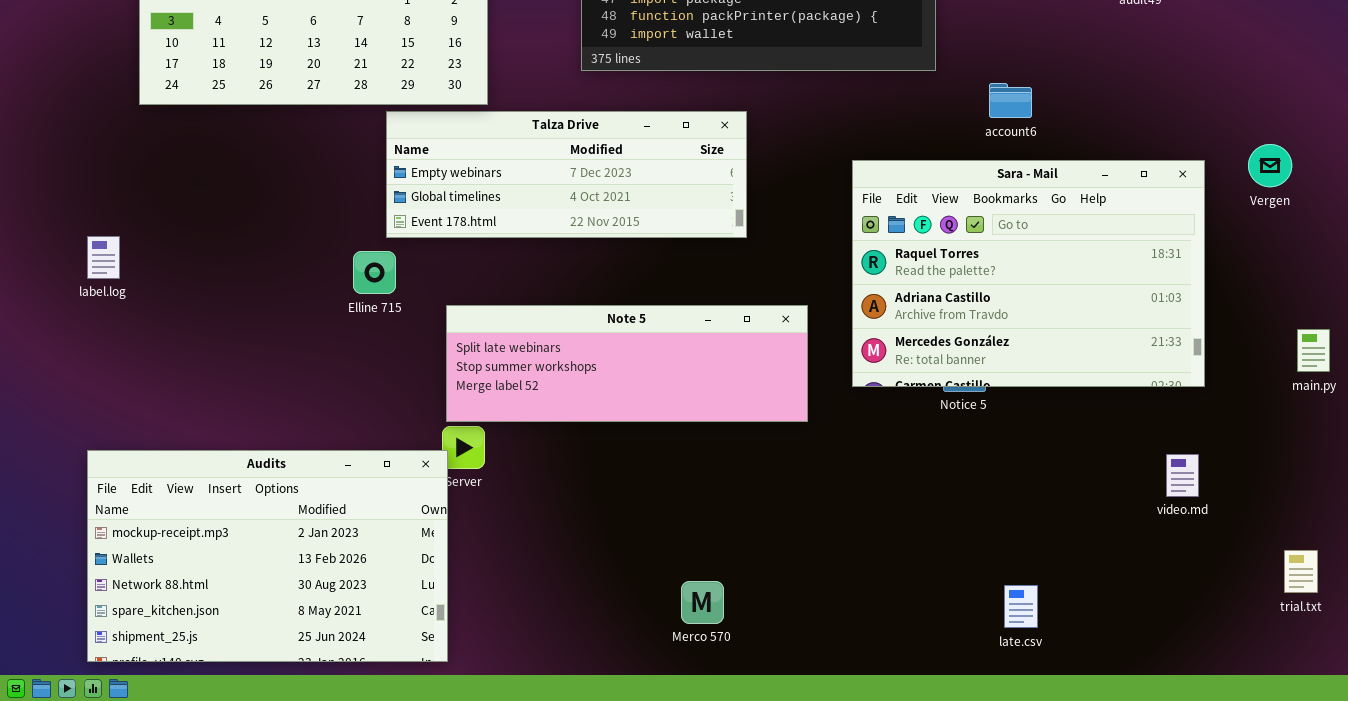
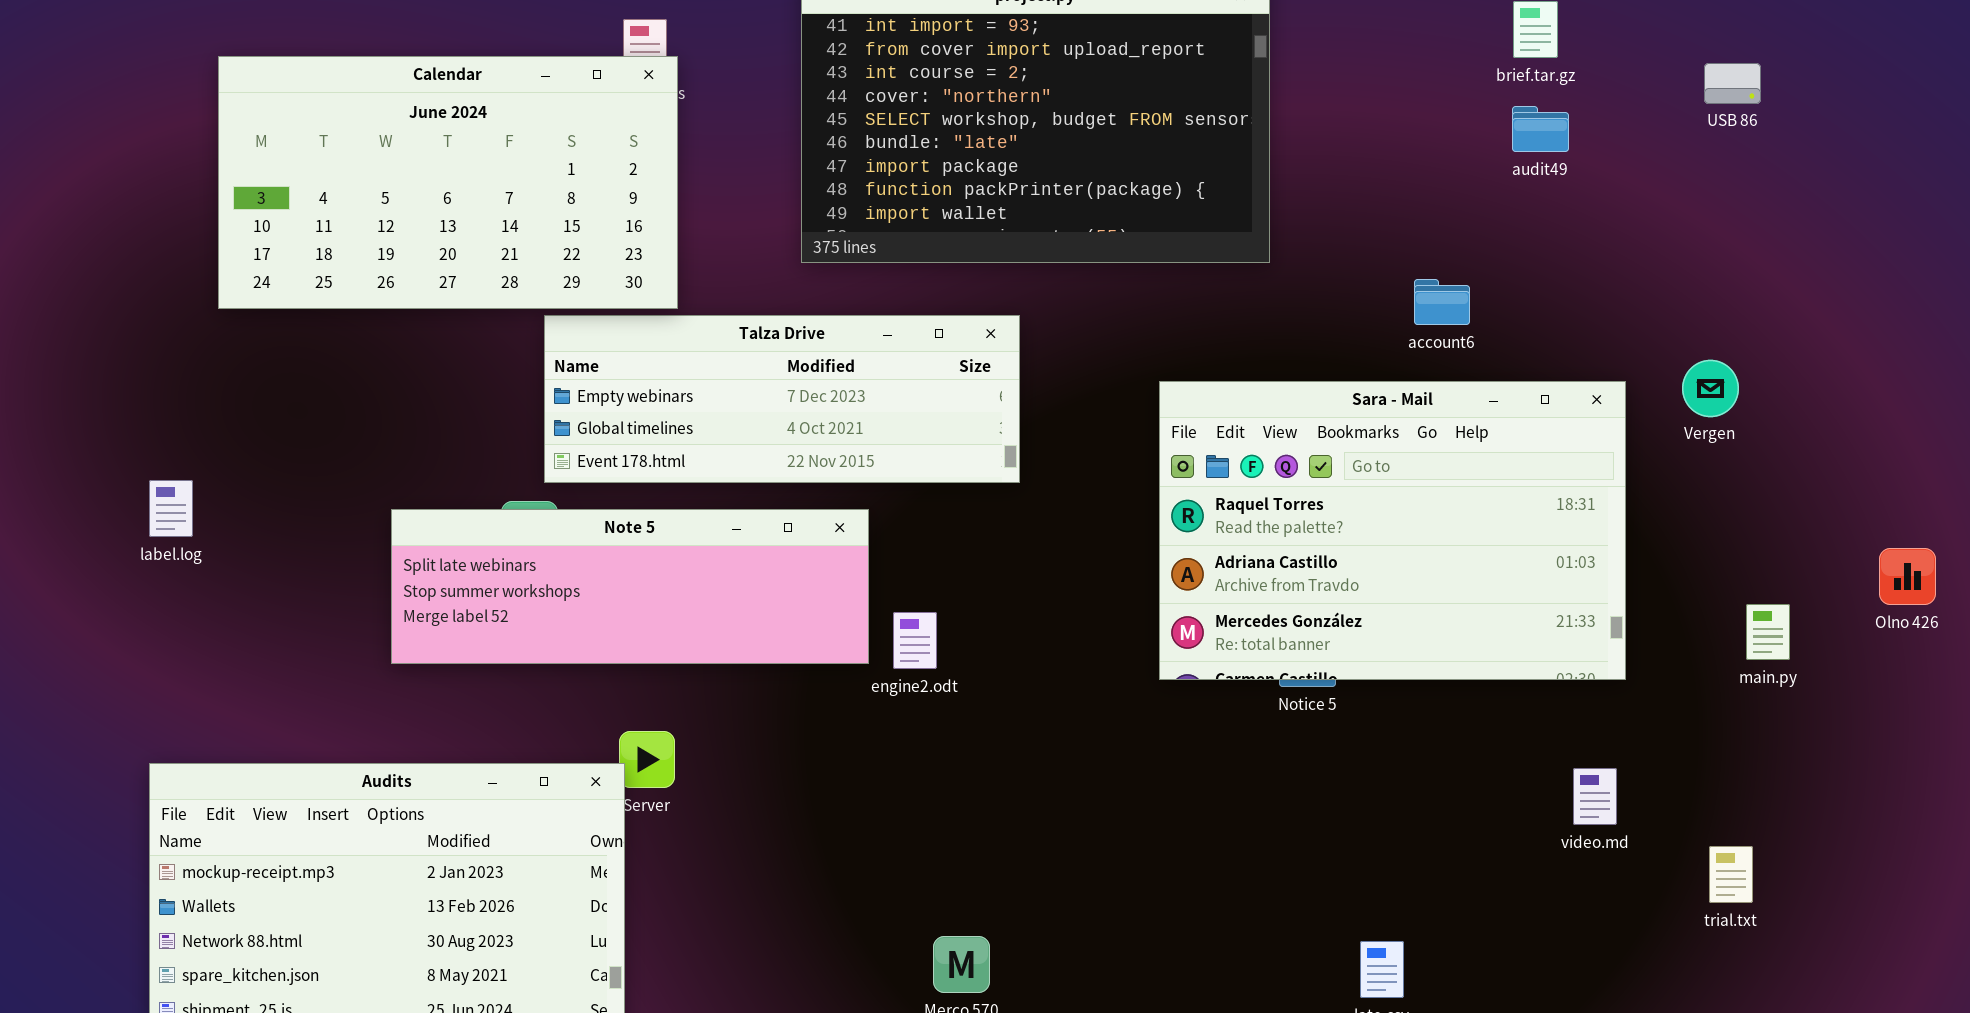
account6: [989,83,1032,118] -> [1414,279,1470,325], moved
Note 5: [446,305,808,422] -> [391,509,869,664], moved
trial.txt: [1284,550,1318,593] -> [1709,846,1753,903], moved

